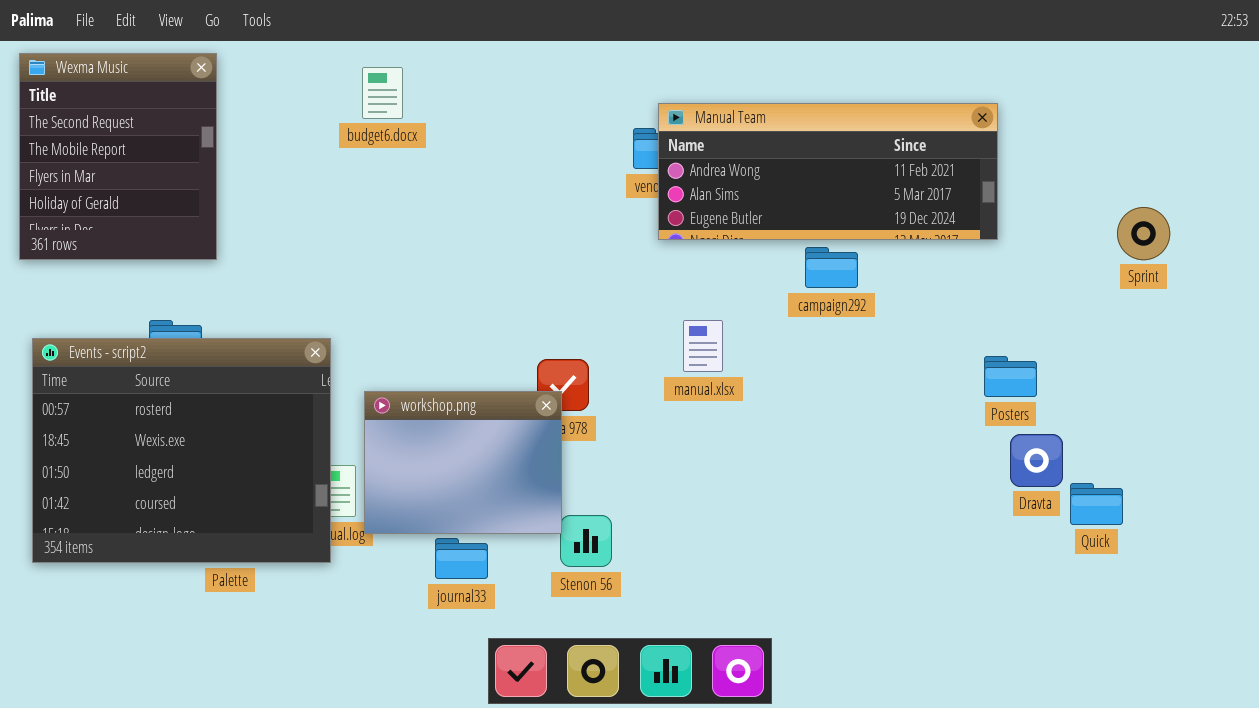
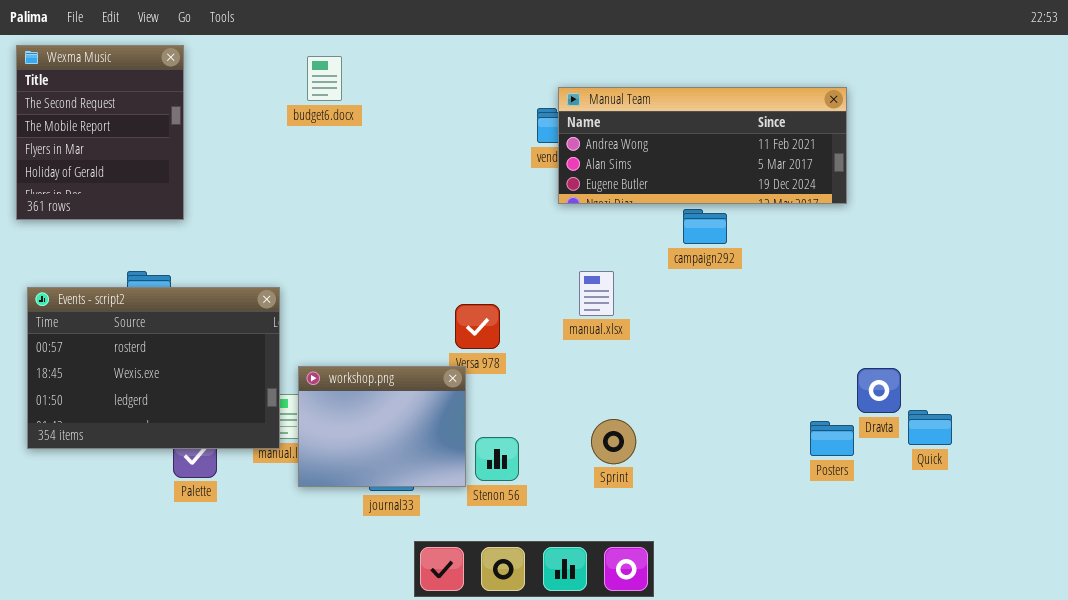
Sprint: [1117,207,1170,260] -> [591,419,636,464], moved
Events - script2: [32,338,331,563] -> [27,287,280,449], resized
Posters: [984,356,1037,397] -> [810,421,854,456], moved
workshop.png: [364,391,562,534] -> [298,366,466,487], moved

